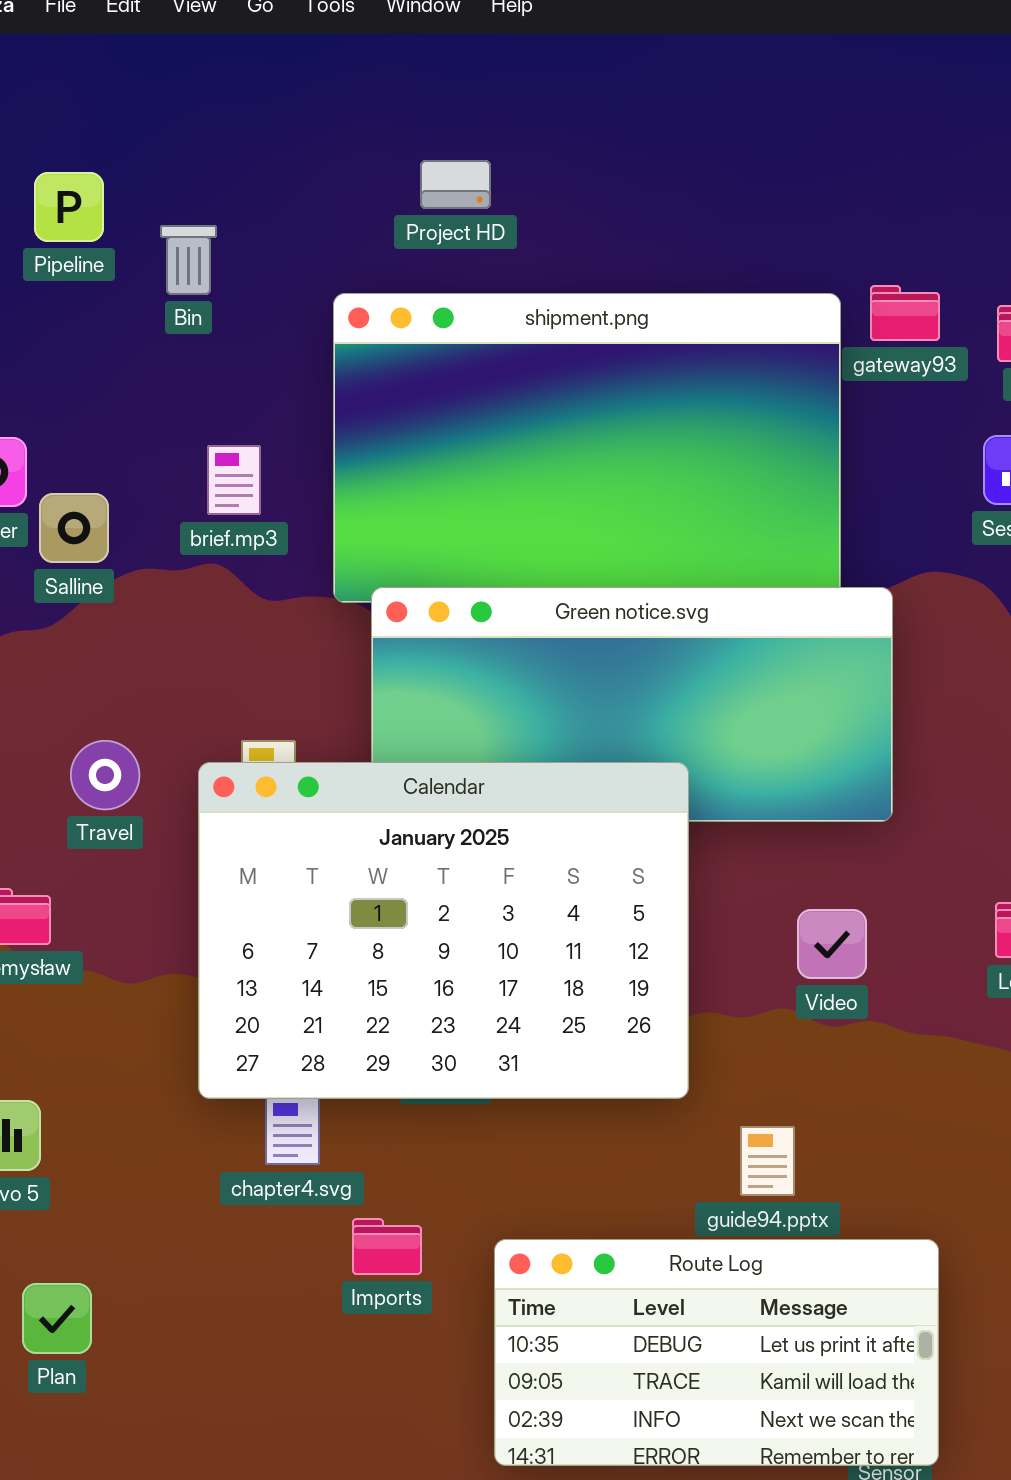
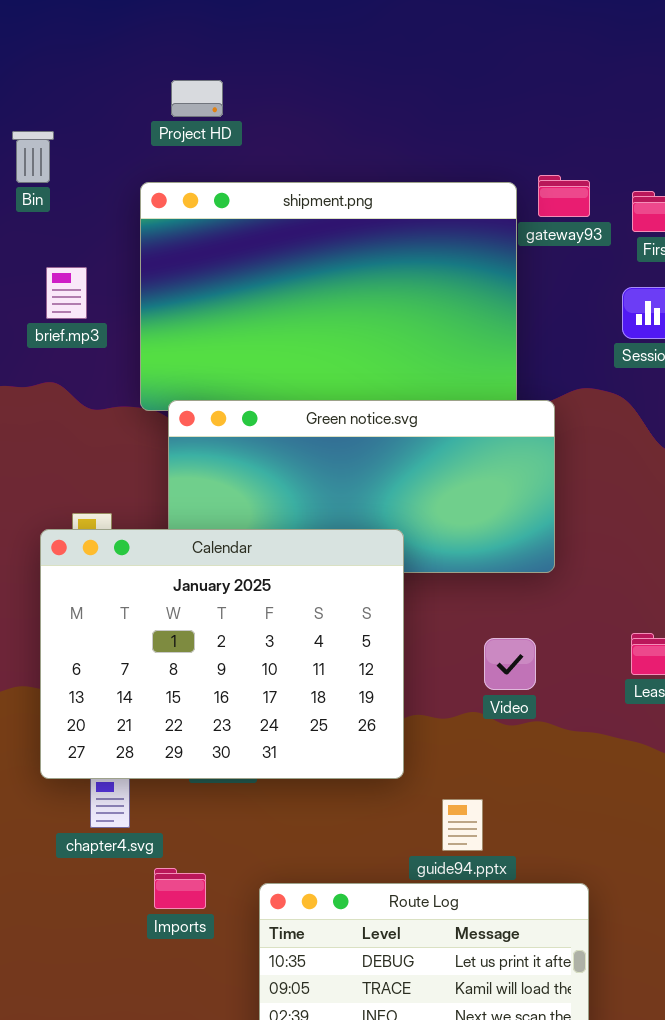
Project HD: [420,160,491,209] -> [171,80,223,117], moved
brief.mp3: [207,445,261,515] -> [46,267,87,319], moved

